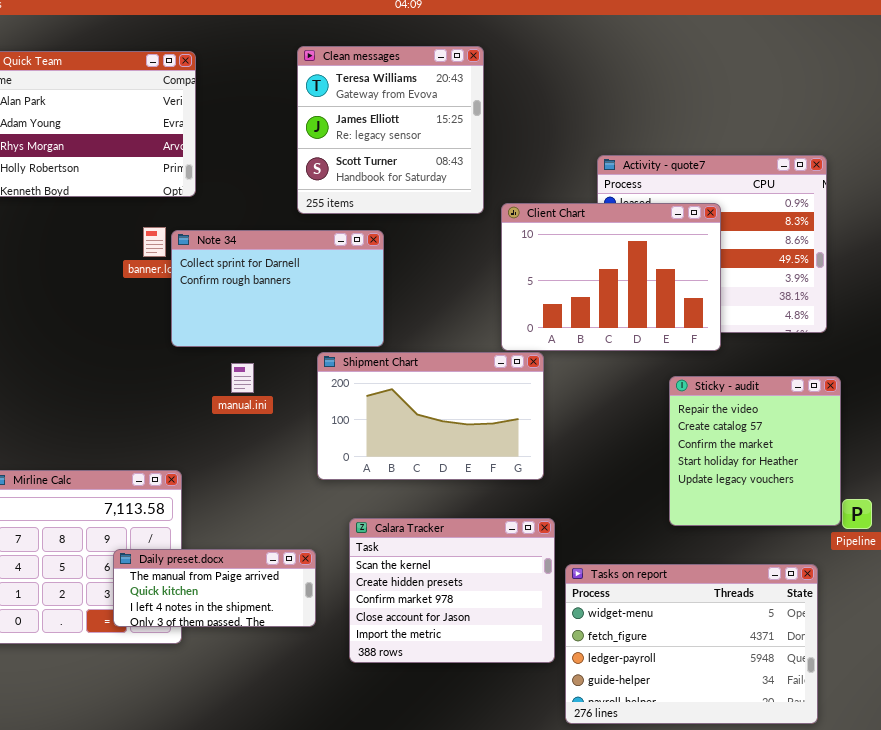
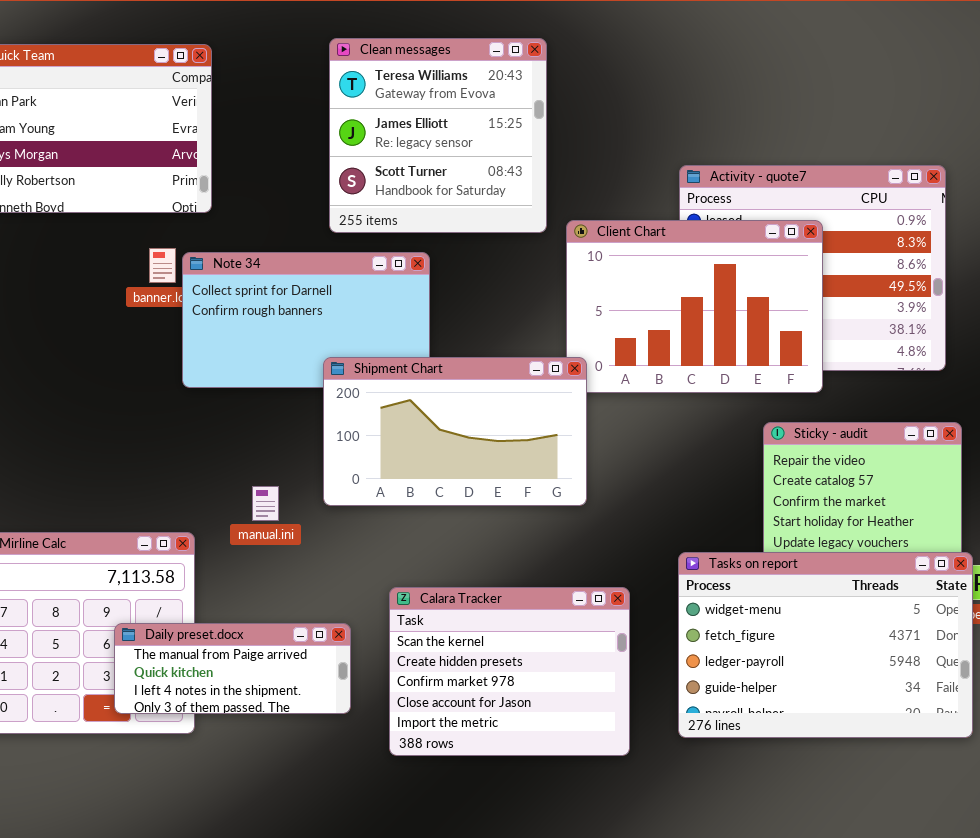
Shipment Chart: [317,352,544,480] -> [323,357,587,506], moved
manual.ini: [231,363,254,393] -> [252,486,279,521], moved
Tasks on report: [565,564,818,724] -> [678,552,973,738], moved

